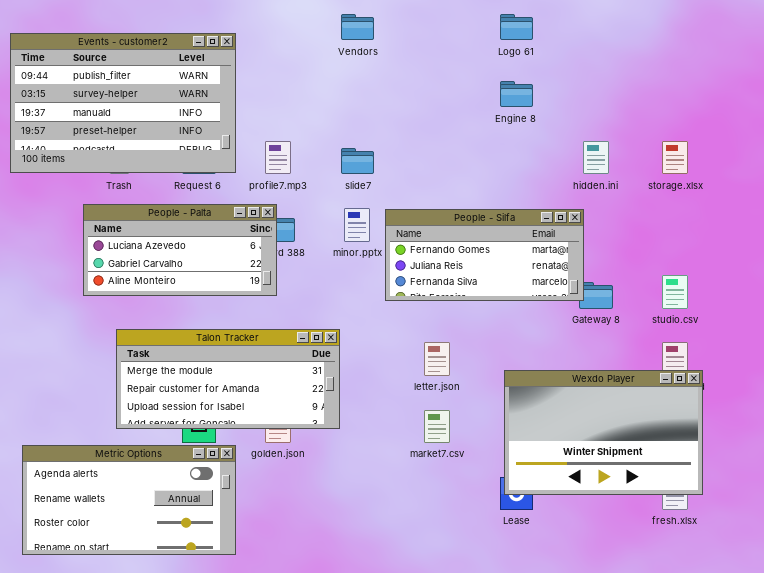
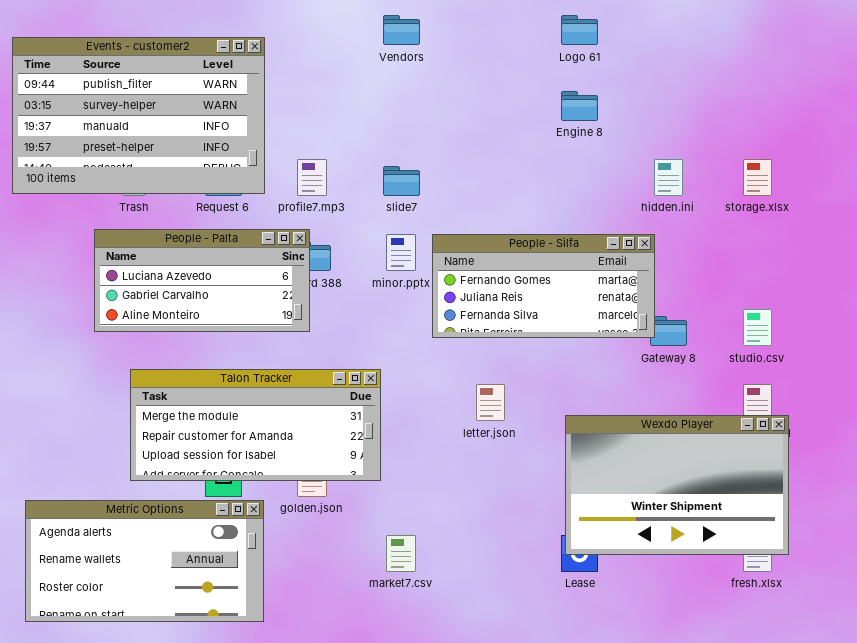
market7.csv: [424,410,450,443] -> [386,535,416,572], moved

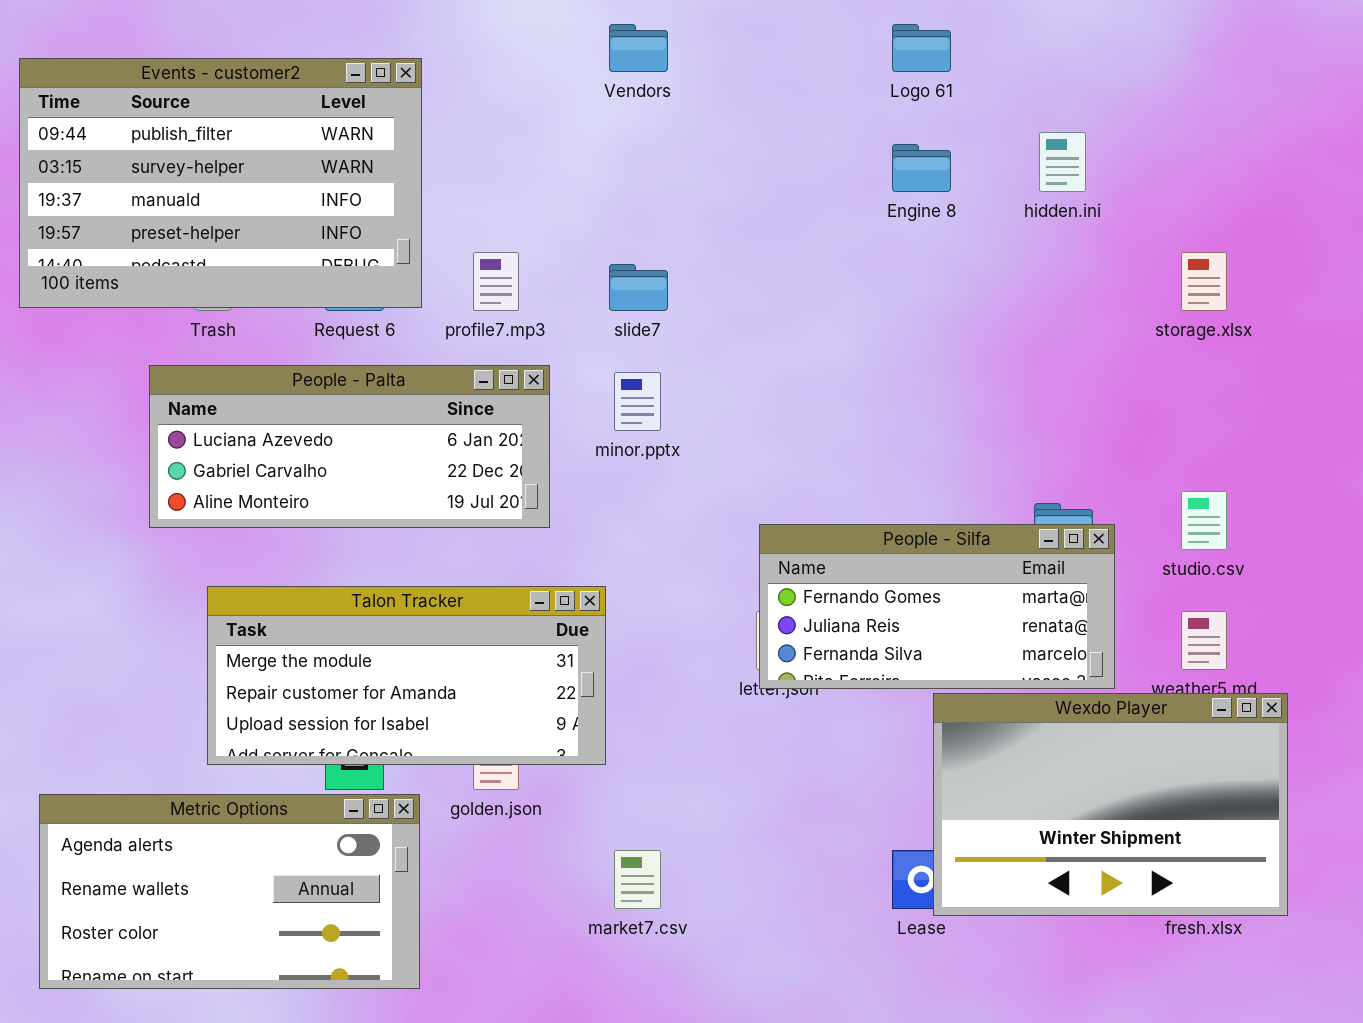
hidden.ini: [654,159,683,196] -> [1039,132,1086,192], moved
People - Palta: [94,229,310,332] -> [149,365,550,528], resized
People - Silfa: [432,234,655,338] -> [759,524,1115,689], moved
Wexdo Player: [565,415,789,555] -> [933,693,1288,916], moved

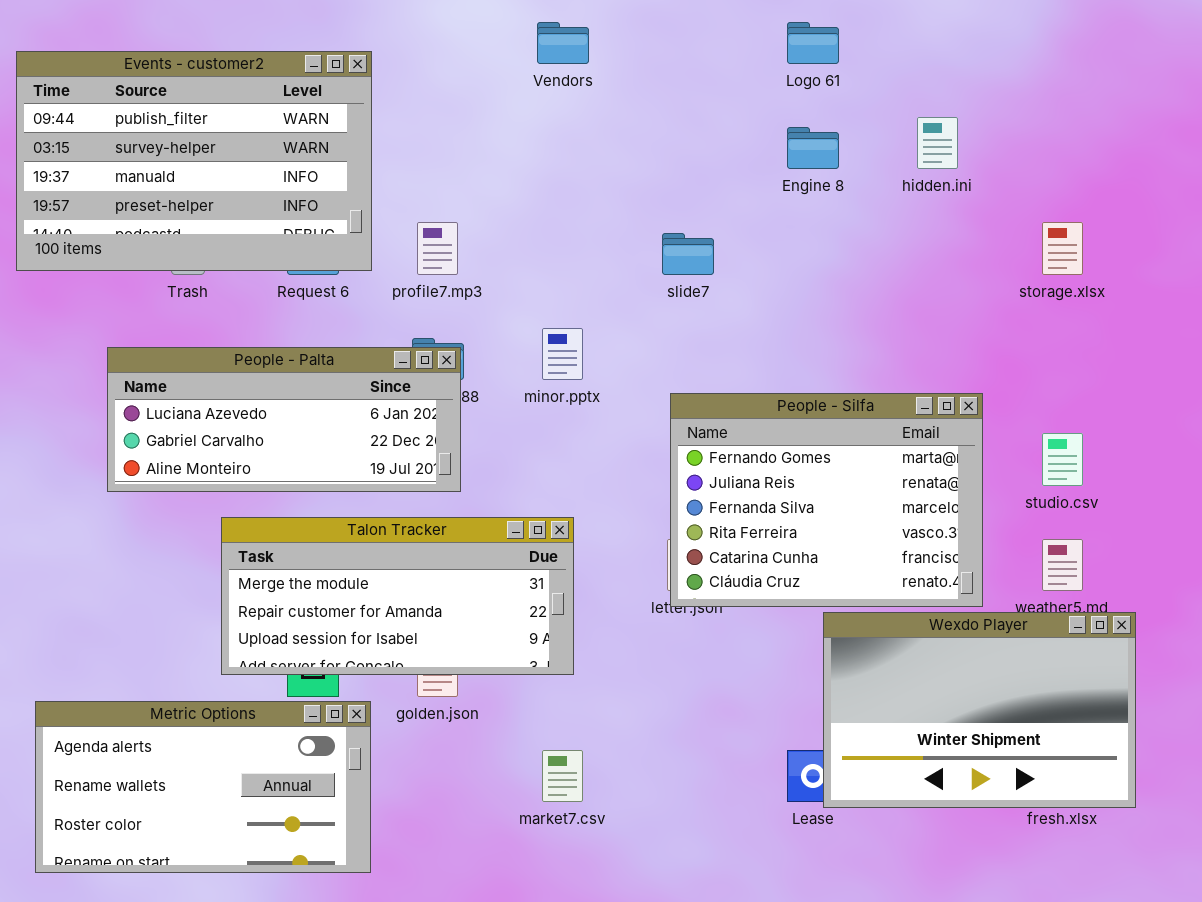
slide7: [609,264,668,311] -> [662,233,714,275], moved
People - Palta: [149,365,550,528] -> [107,347,461,492], moved
People - Silfa: [759,524,1115,689] -> [670,393,983,607], resized
Talon Tracker: [207,586,606,765] -> [221,517,574,675], moved

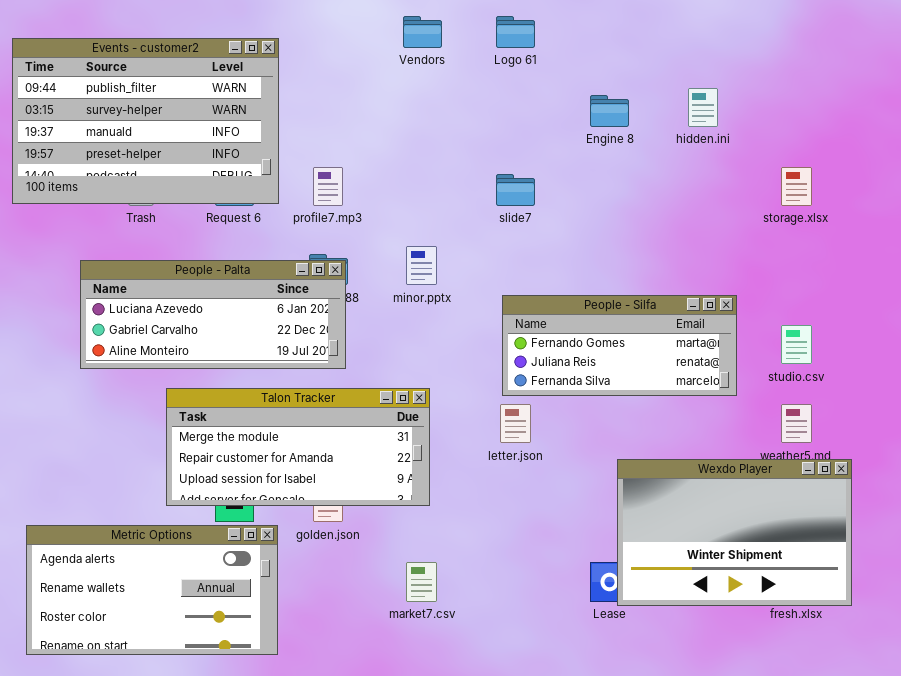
Logo 61: [787,22,839,64] -> [496,16,535,48], moved
People - Silfa: [670,393,983,607] -> [502,295,737,396], resized

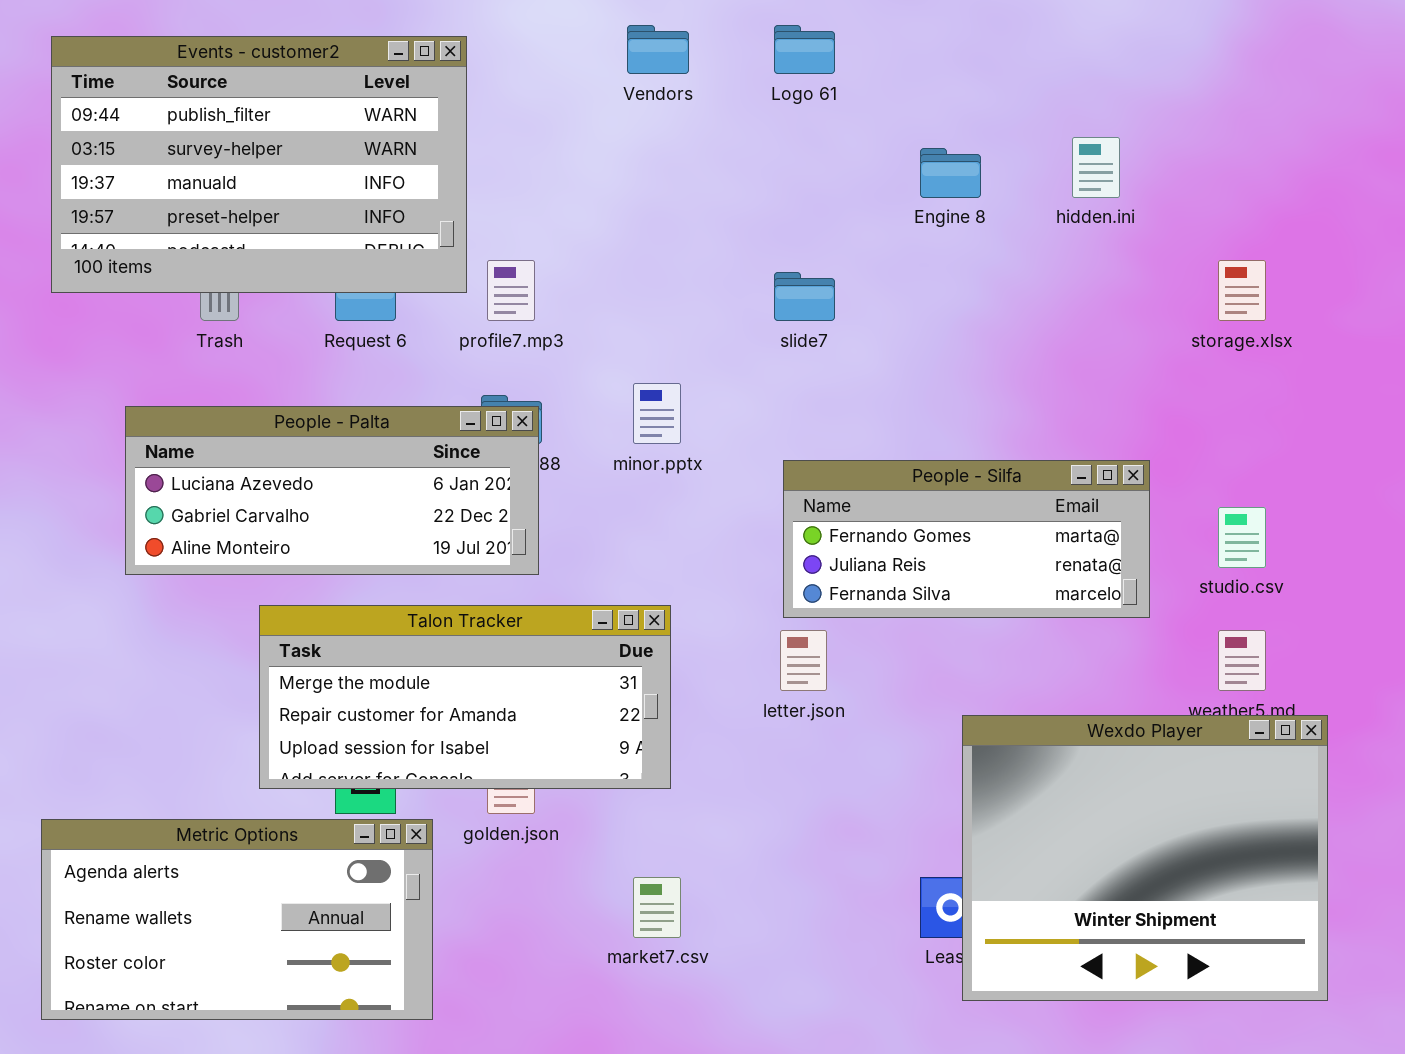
Events - customer2: [12,38,279,204] -> [51,36,467,293], moved
Wexdo Player: [617,459,852,606] -> [962,715,1328,1001], resized

